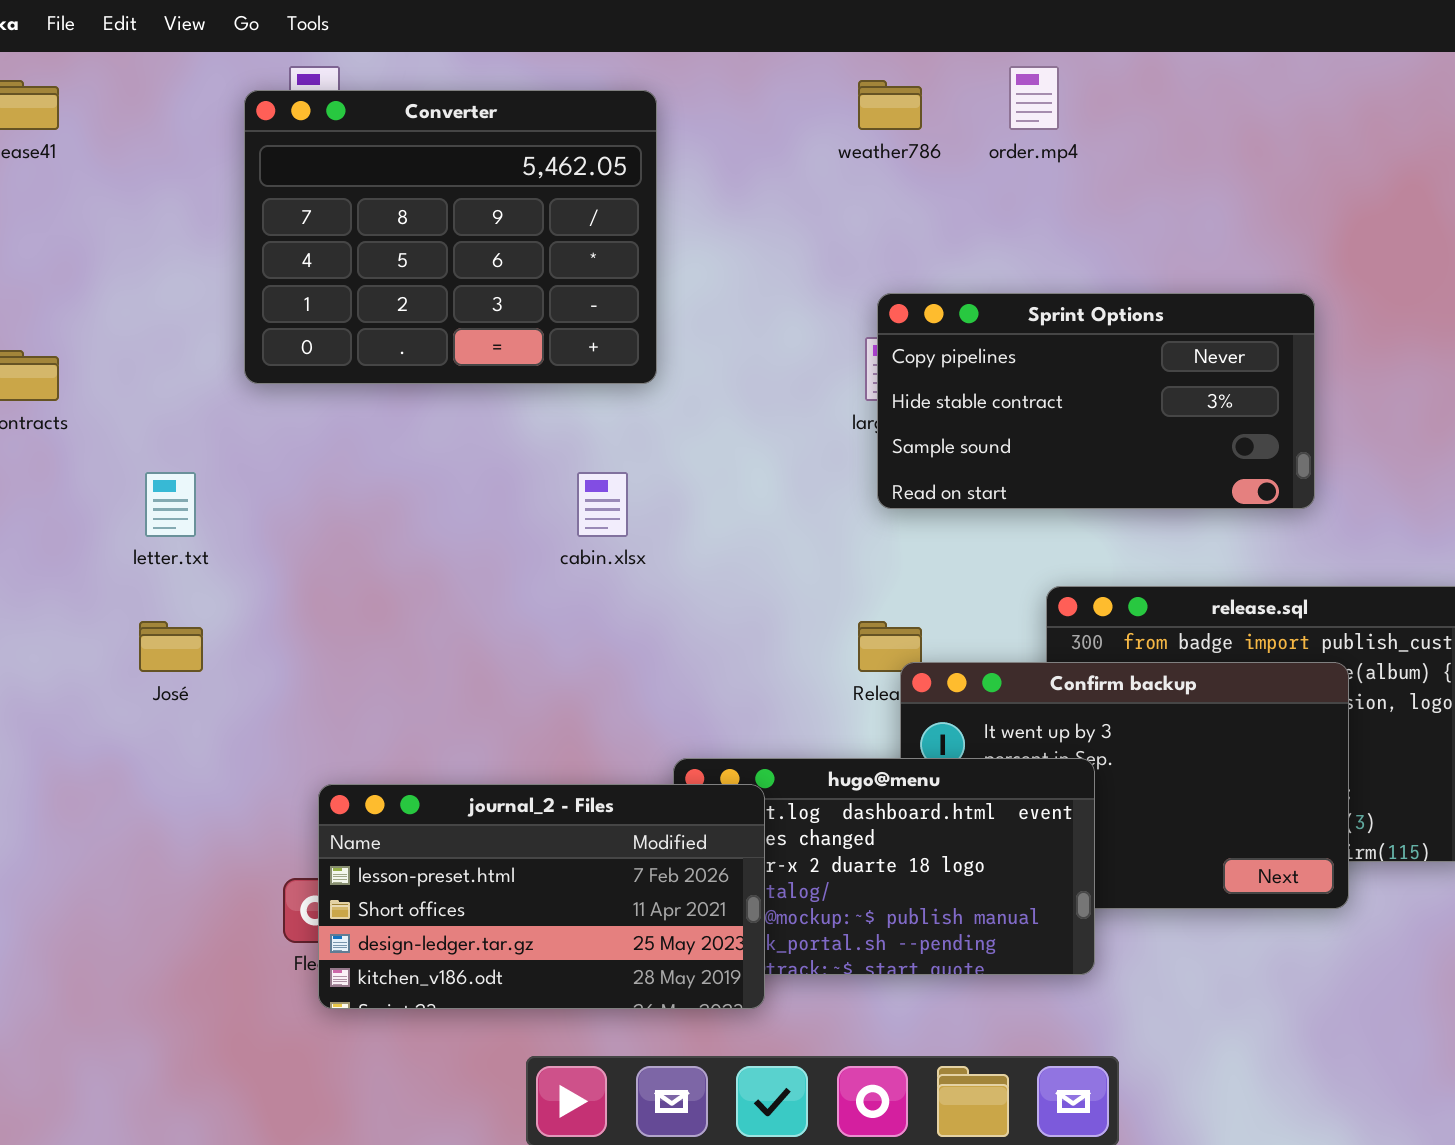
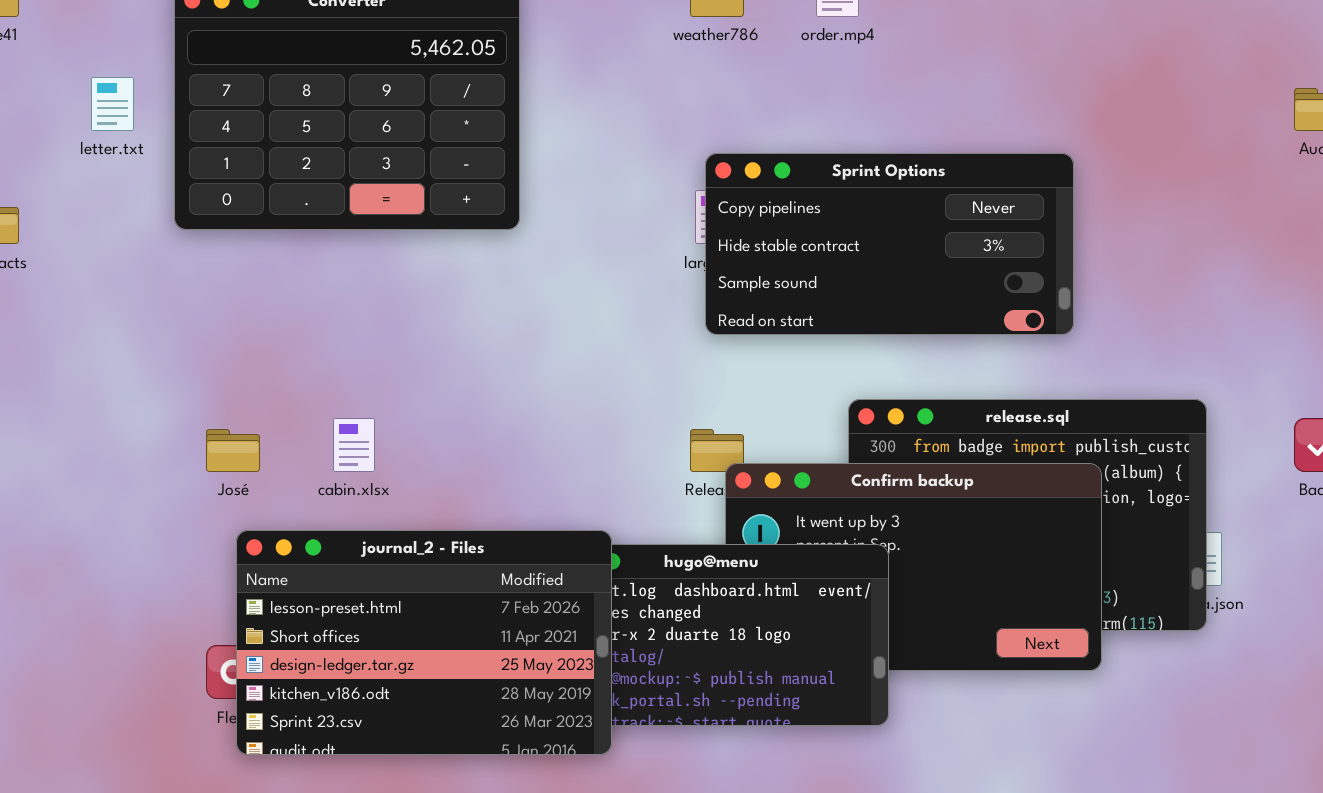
letter.txt: [145,472,196,537] -> [91,77,134,131], moved
cabin.xlsx: [577,472,628,537] -> [333,418,375,472], moved
José: [139,621,203,672] -> [206,429,260,472], moved
journal_2 - Files: [318,784,765,1009] -> [236,530,612,755], resized

